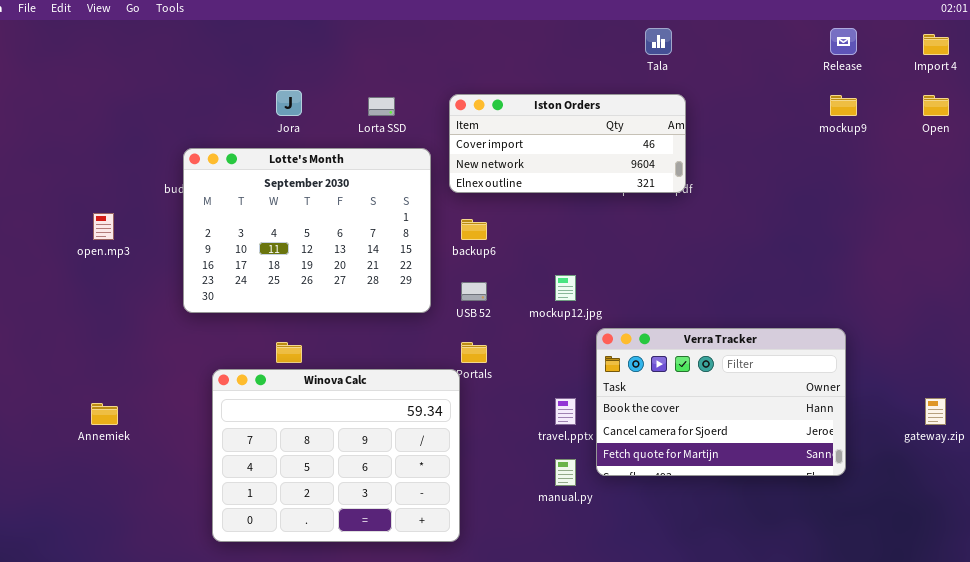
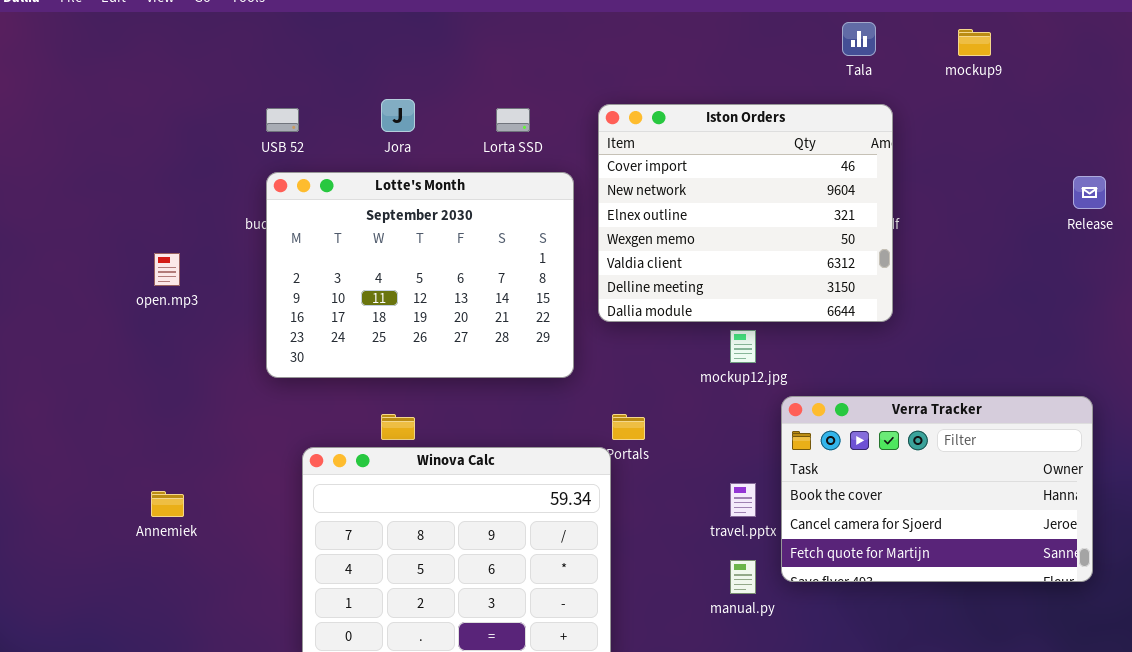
Release: [830,28,857,55] -> [1073,176,1106,209], moved
Iston Orders: [449,94,686,193] -> [598,104,893,322], resized
mockup9: [830,95,857,116] -> [958,29,991,56], moved
USB 52: [461,282,487,301] -> [266,108,299,132], moved

